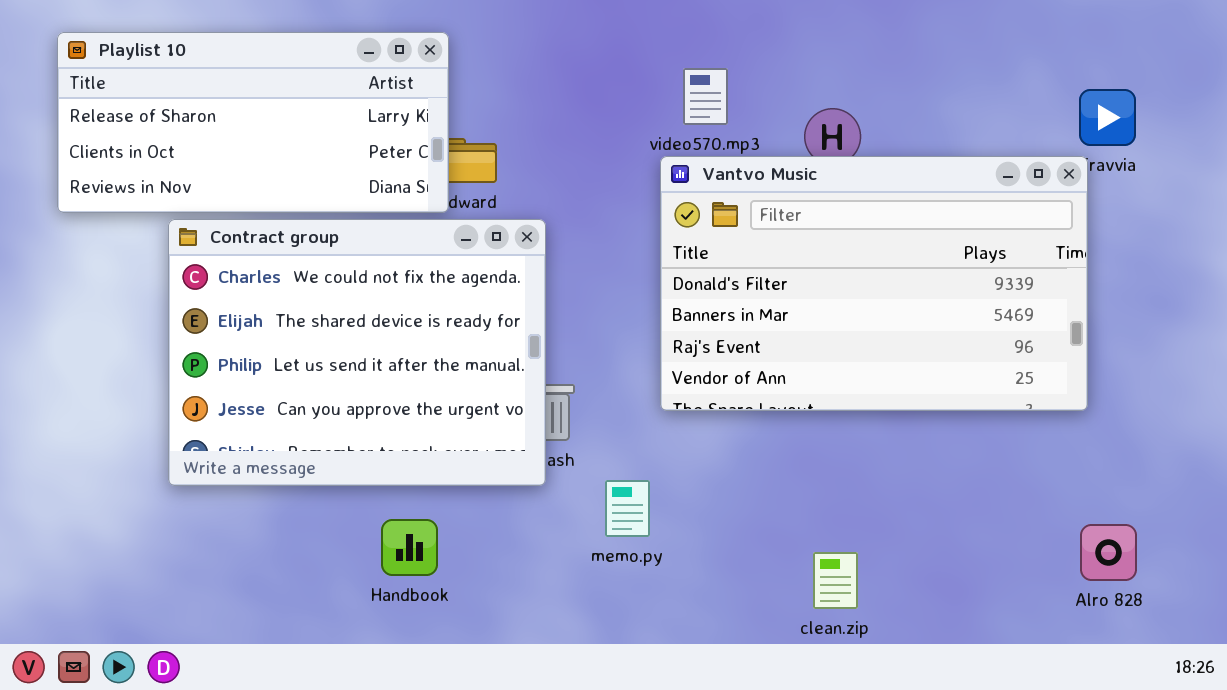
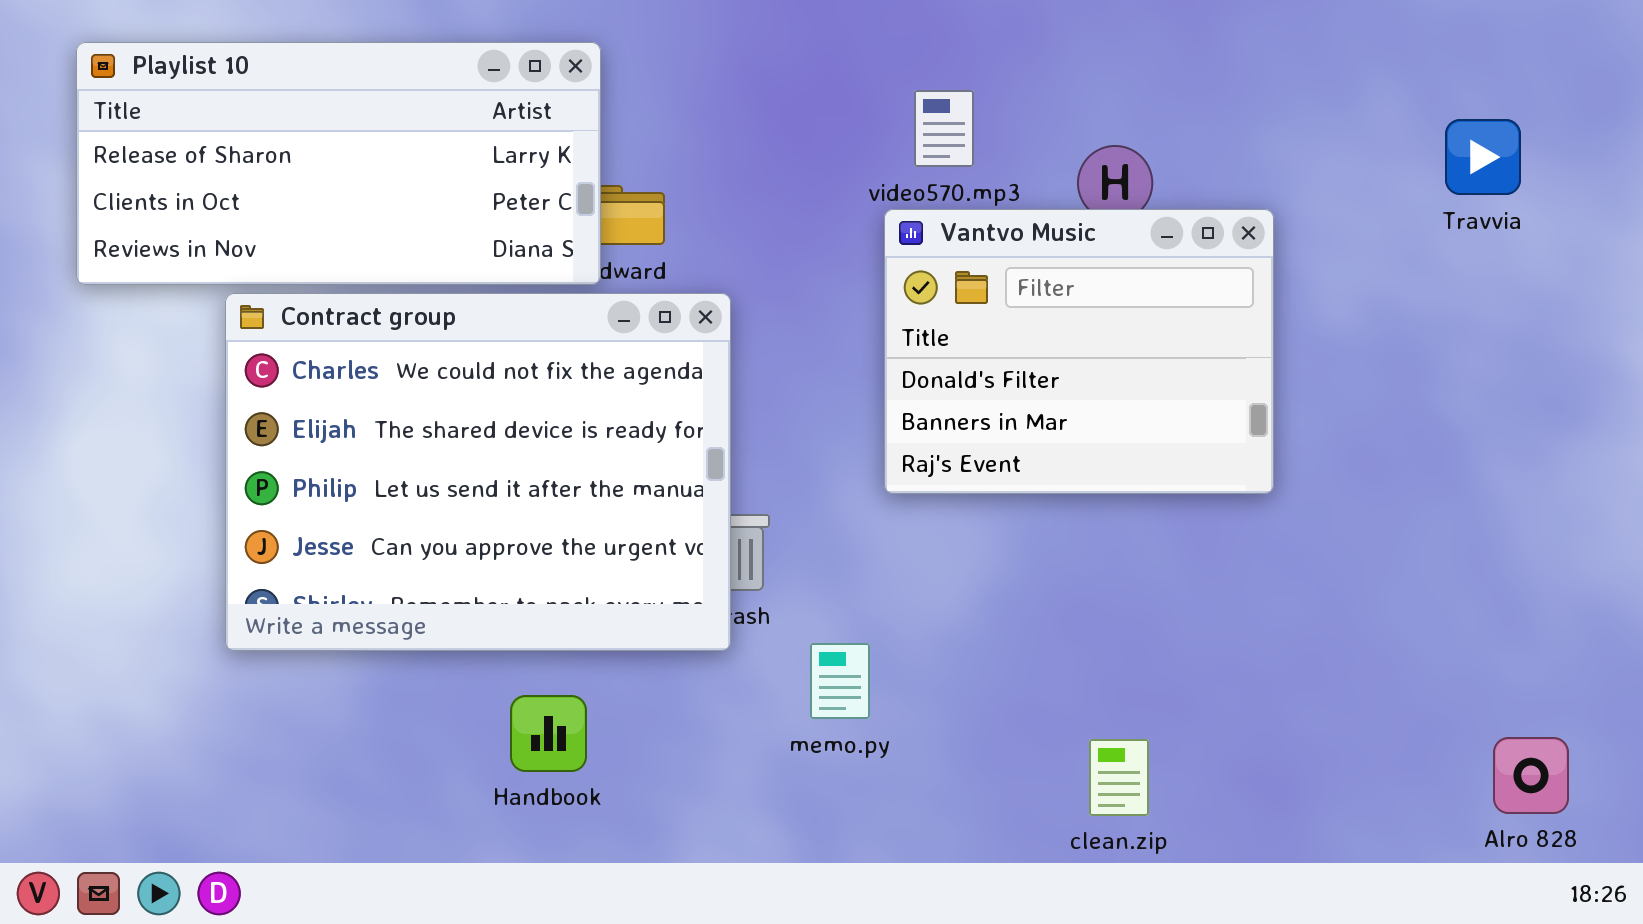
Vantvo Music: [660,156,1088,411] -> [884,209,1274,494], resized
Alro 828: [1080,524,1137,581] -> [1493,737,1569,814], moved

